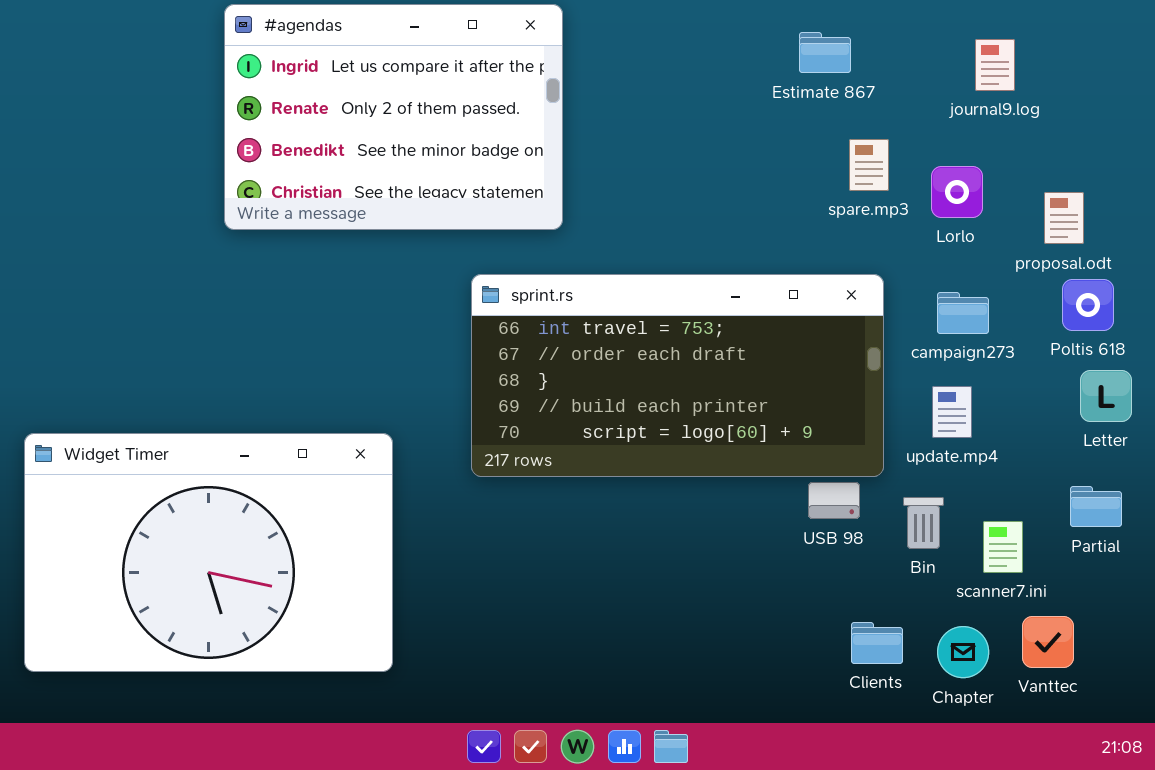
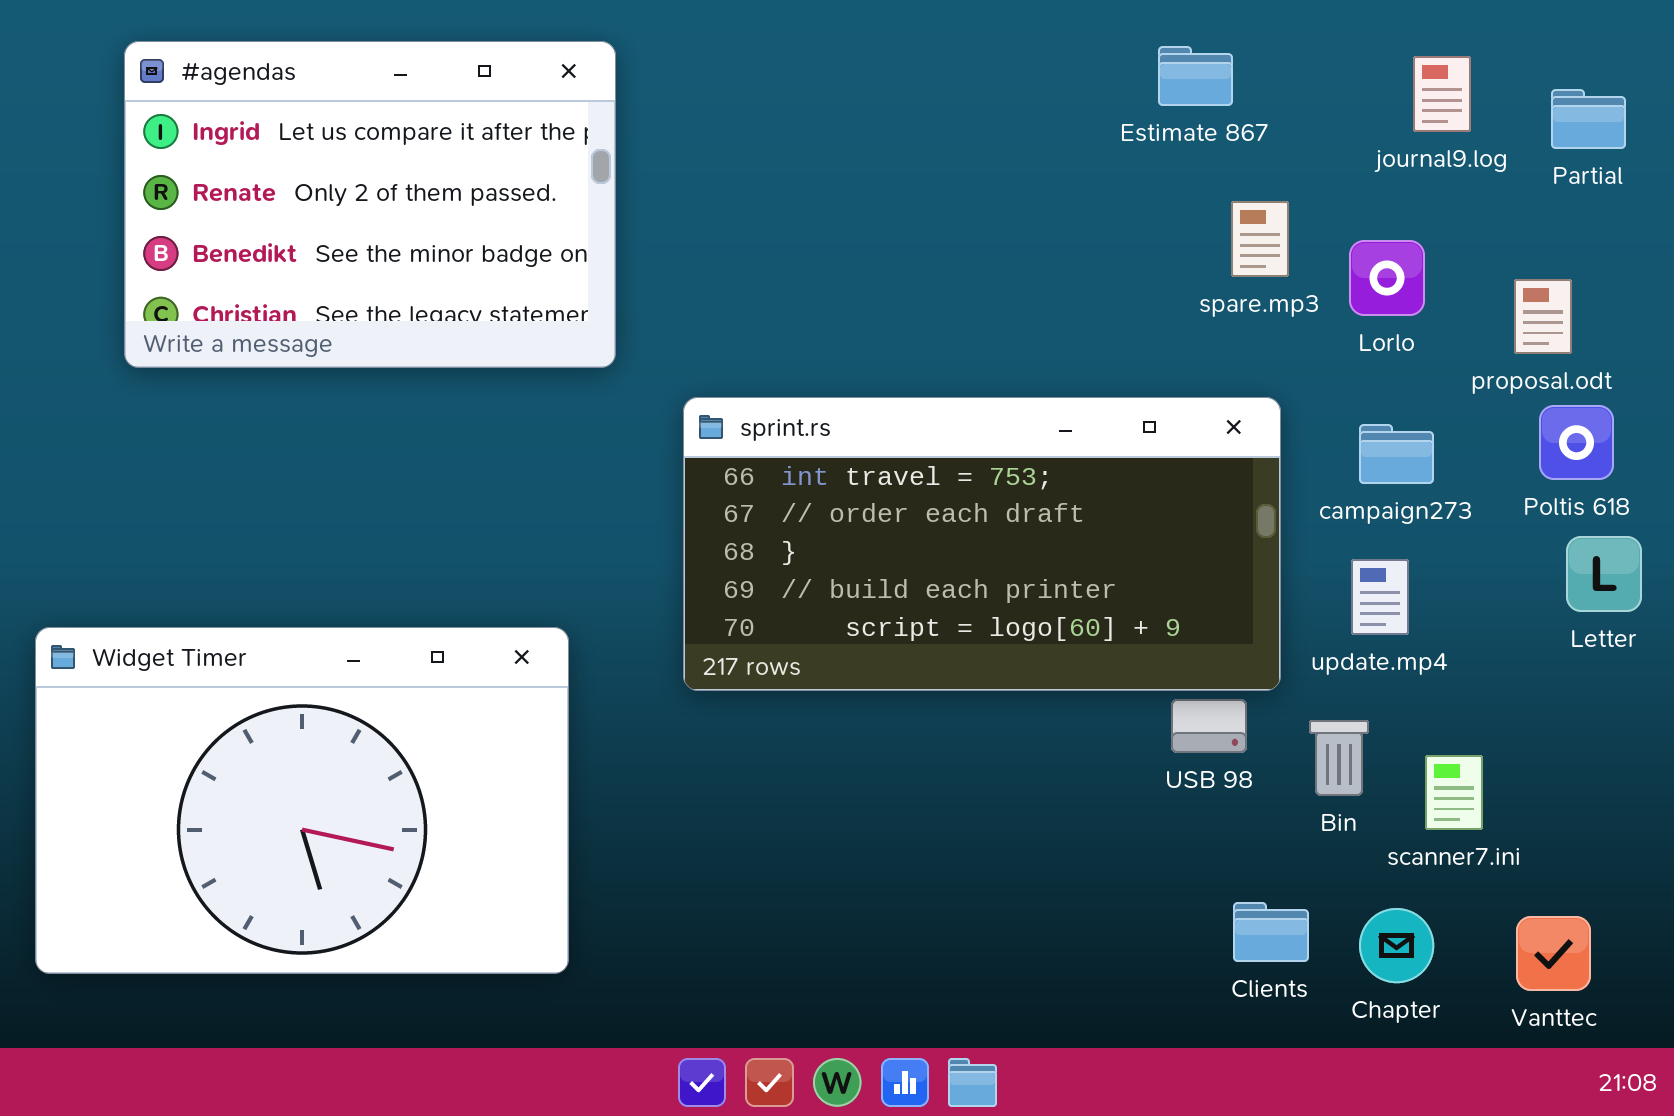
#agendas: [224,4,563,230] -> [124,41,616,368], moved
Partial: [1070,486,1122,527] -> [1551,89,1626,149], moved
Vanttec: [1022,616,1074,668] -> [1516,916,1591,991], moved

